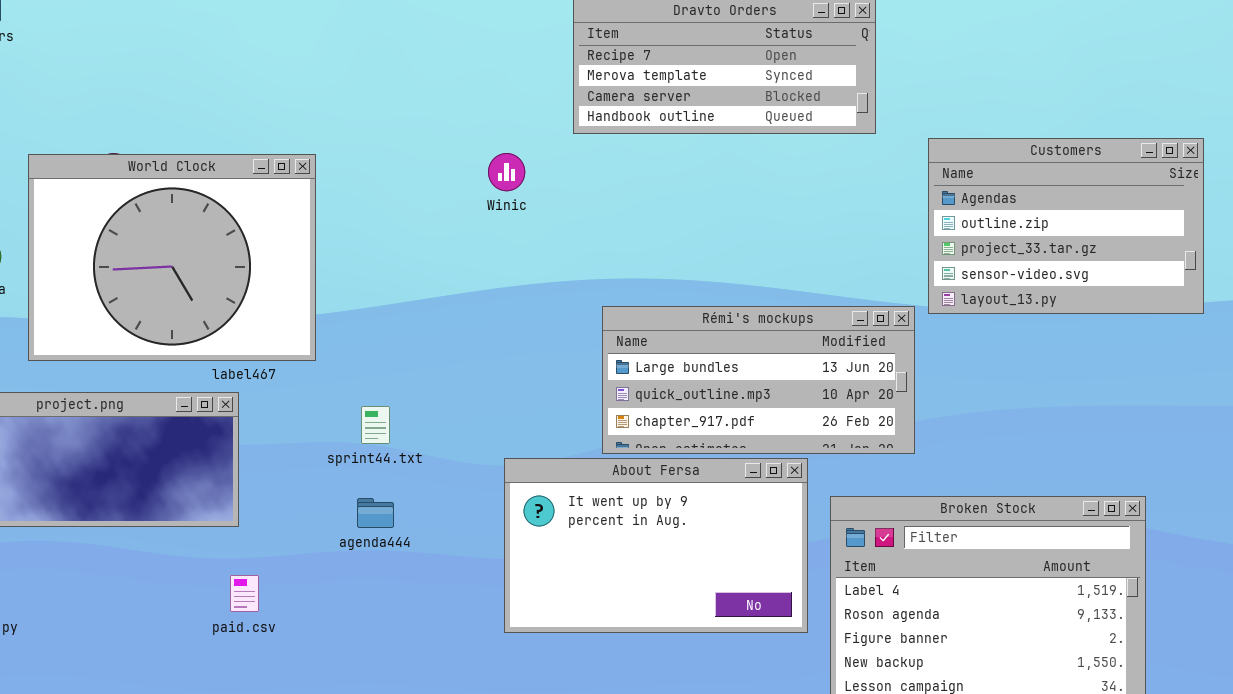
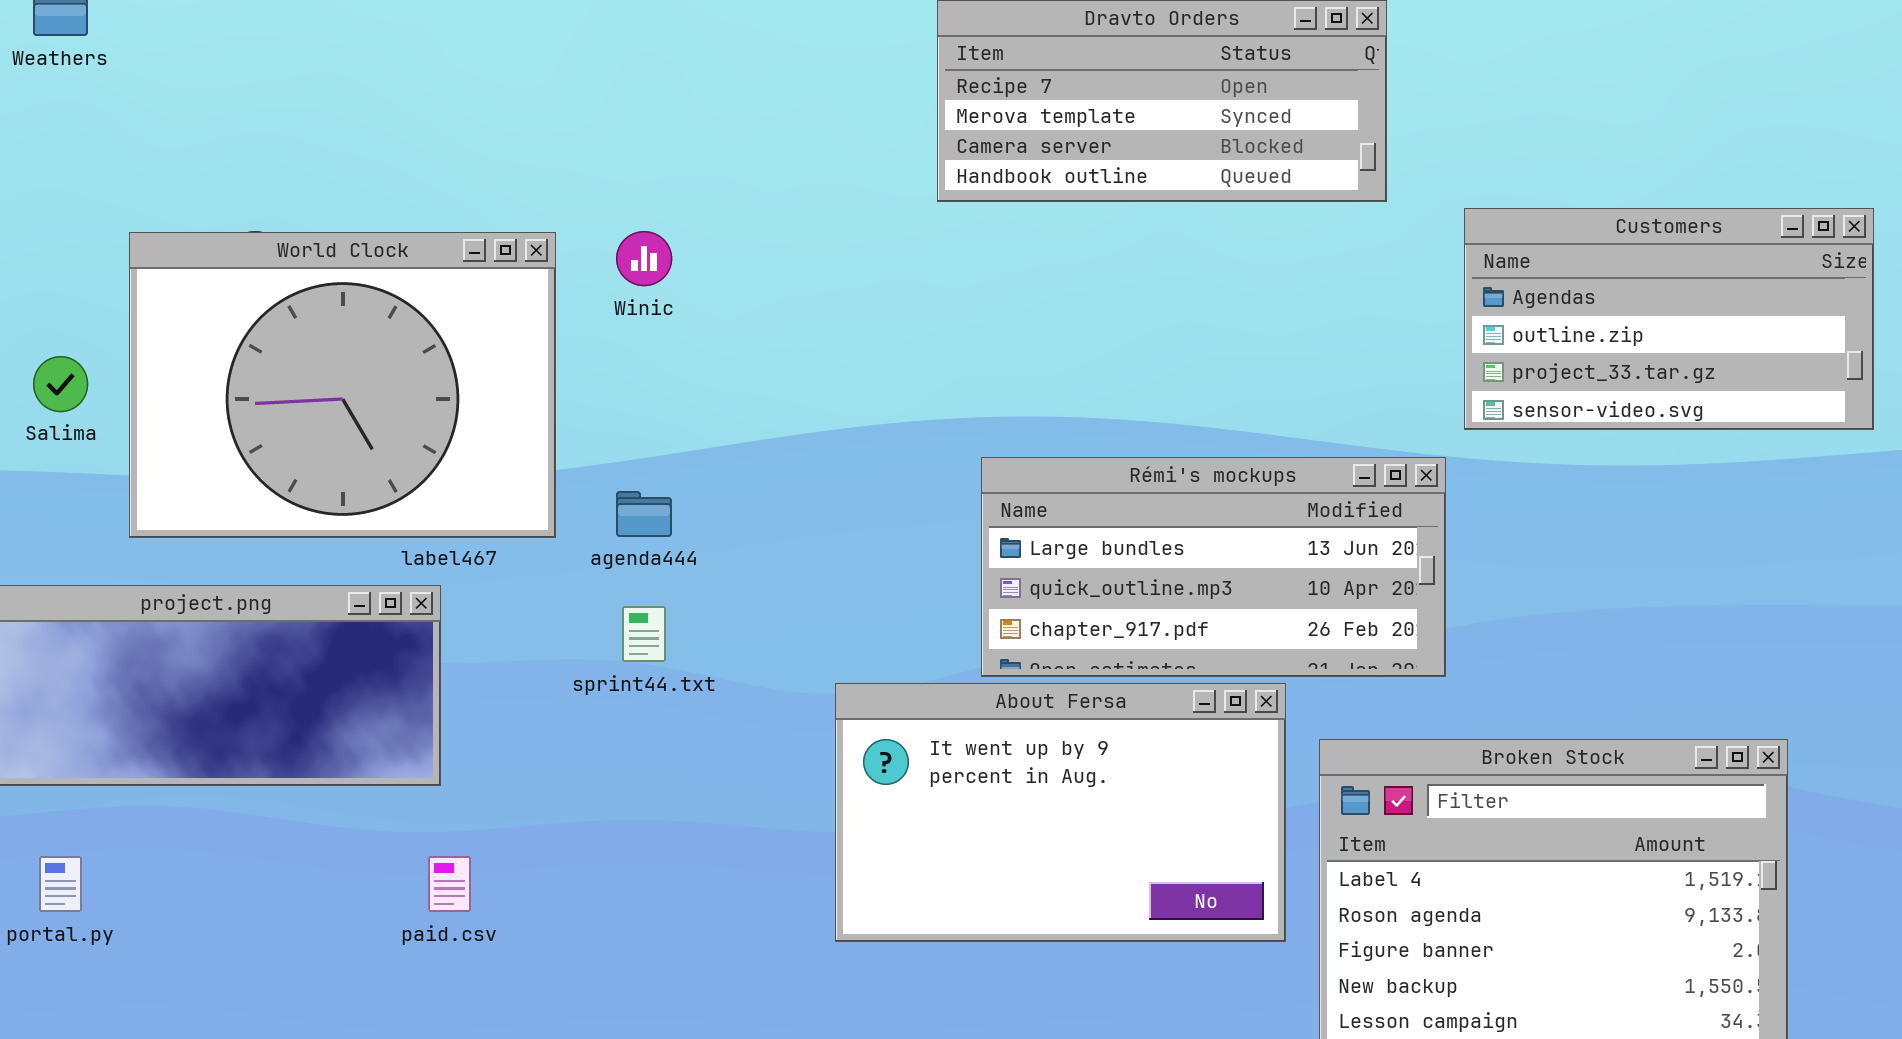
Customers: [928,138,1204,314] -> [1464,208,1874,430], resized
Winic: [488,153,525,191] -> [616,231,672,286], moved
agenda444: [357,498,394,528] -> [616,491,672,537], moved

